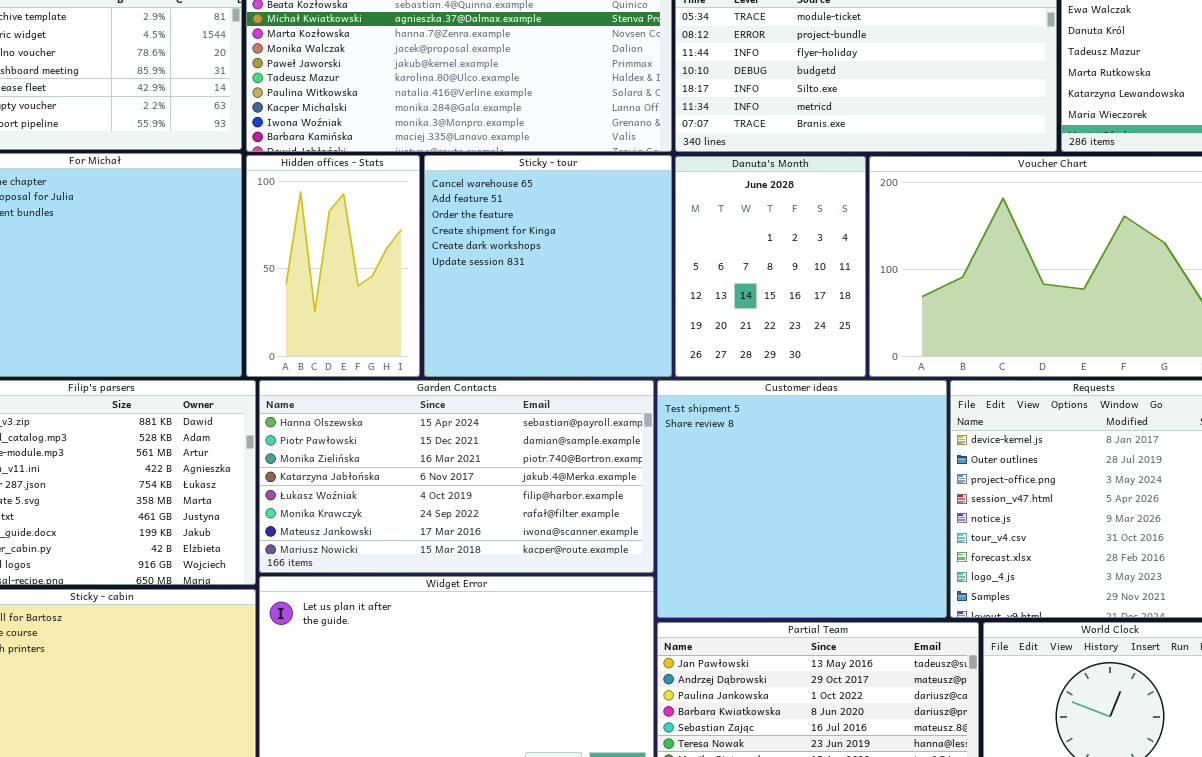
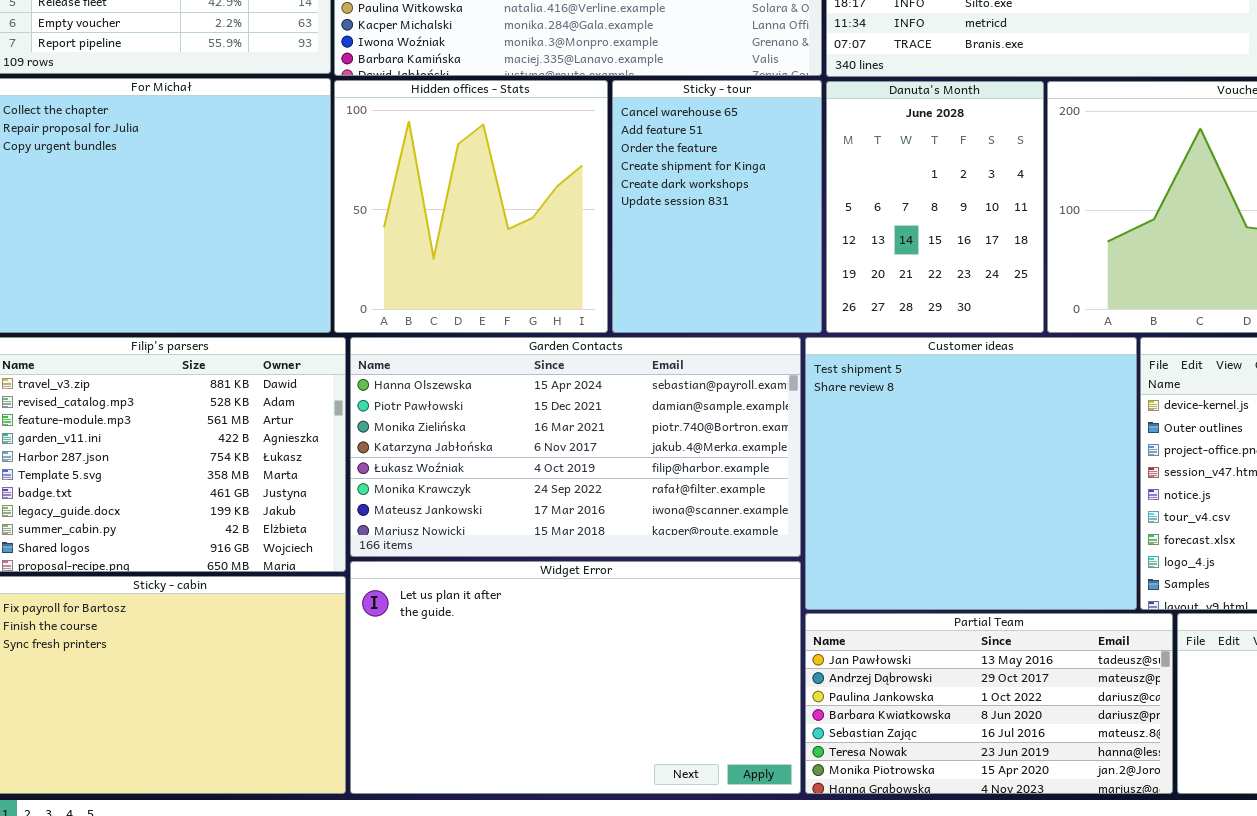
Hidden offices - Stats: [246,155,420,377] -> [334,80,608,333], resized
Sticky - tour: [424,155,672,377] -> [612,80,822,333], resized

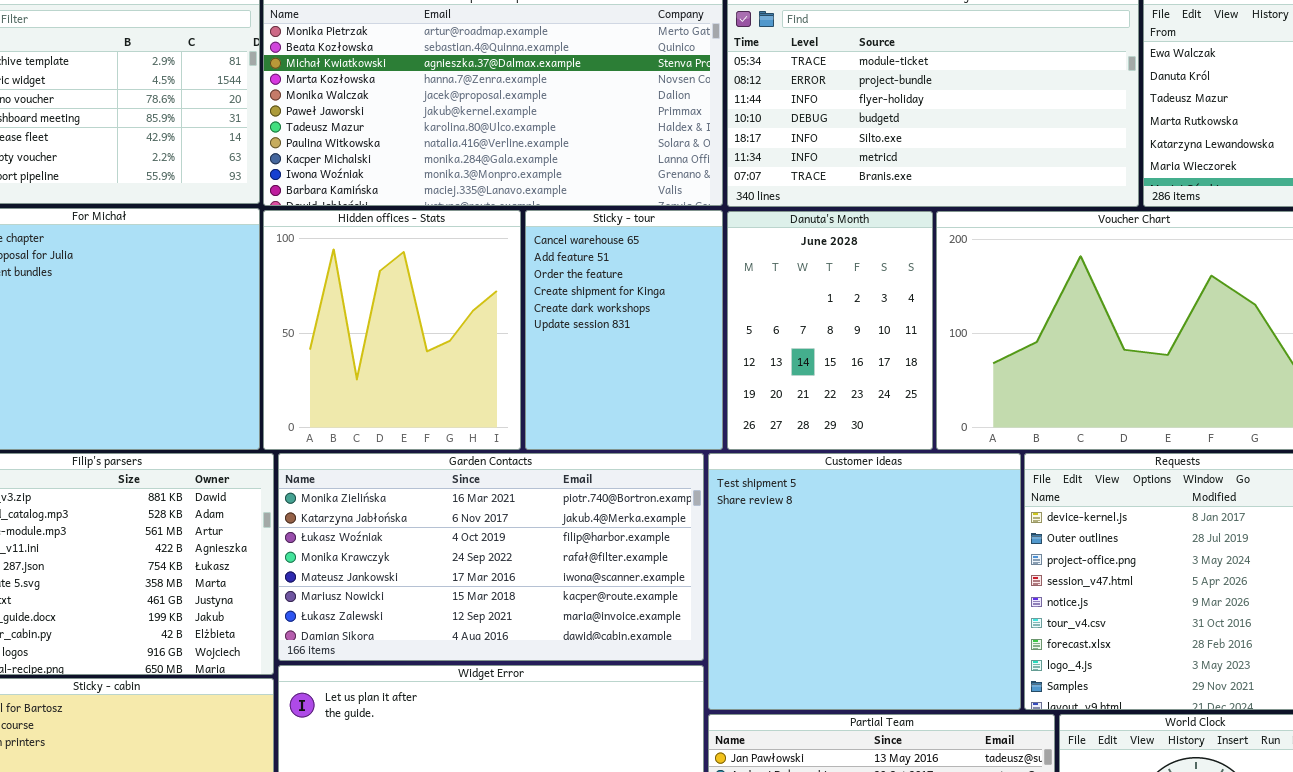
Garden Contacts: [350,337,801,557] -> [278,453,704,661], scrolled down 2 rows

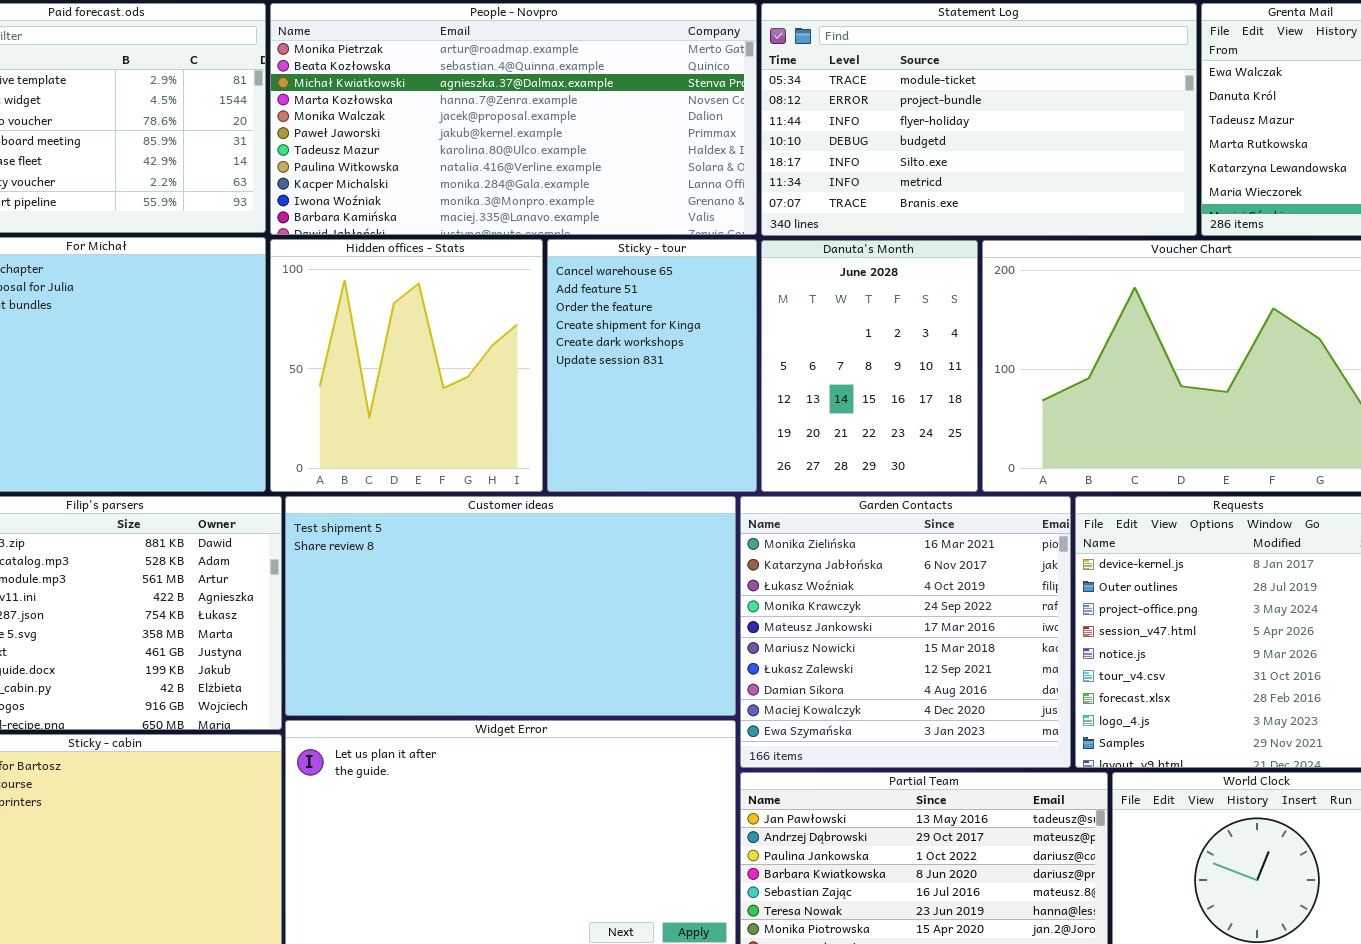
Garden Contacts: [278,453,704,661] -> [740,496,1071,768], moved, resized
Customer ideas: [708,453,1021,710] -> [285,496,736,716], moved, resized

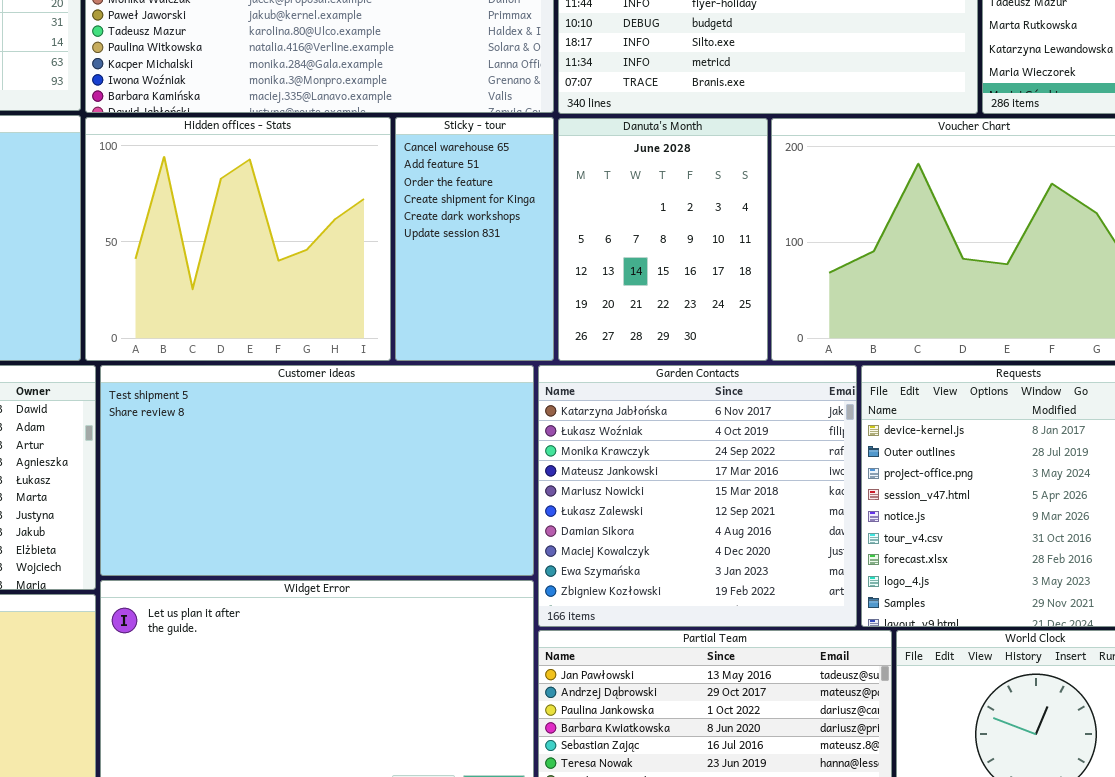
Hidden offices - Stats: [270,239,543,492] -> [85,117,391,361], resized
Sticky - tour: [547,239,757,492] -> [395,117,554,361], resized
Garden Contacts: [740,496,1071,768] -> [538,365,857,627], scrolled down 1 row

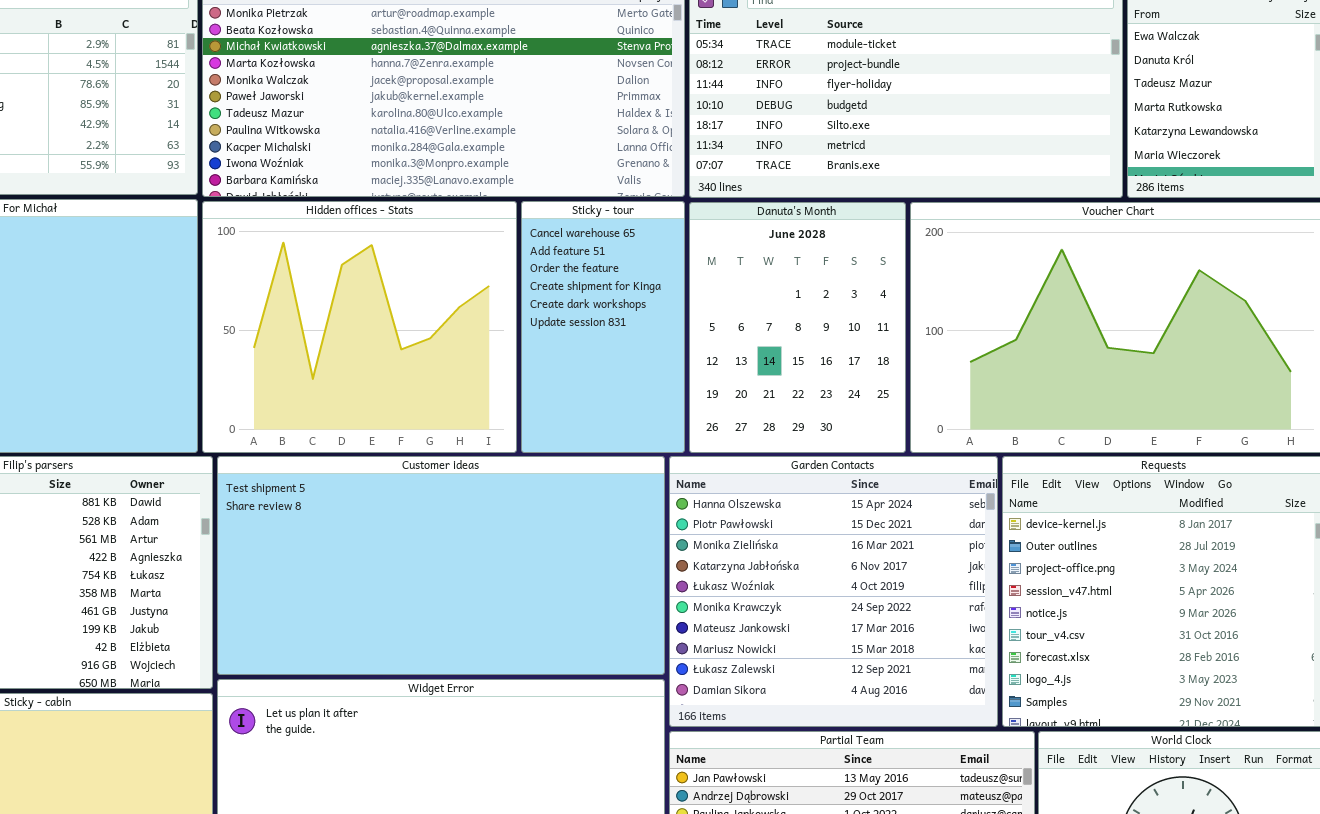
Garden Contacts: [538,365,857,627] -> [669,456,998,727], scrolled up 3 rows

